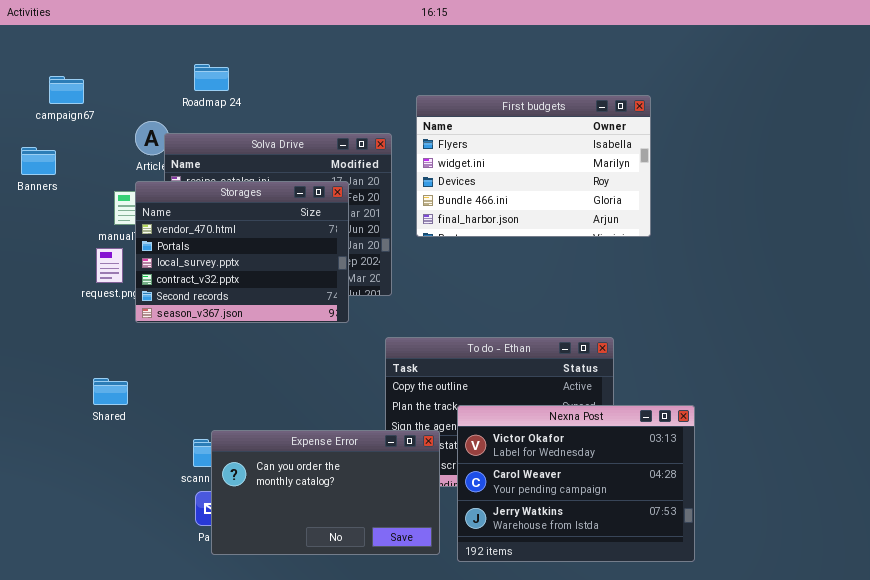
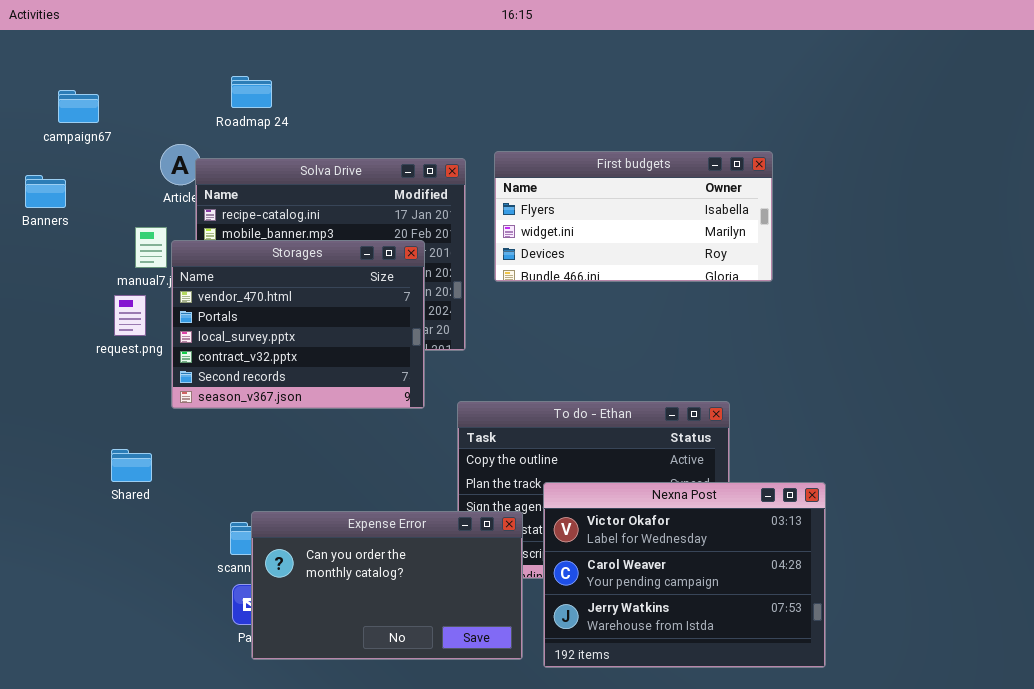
First budgets: [416,95,651,237] -> [494,151,773,282], resized
Storages: [135,181,349,323] -> [171,240,425,409], moved

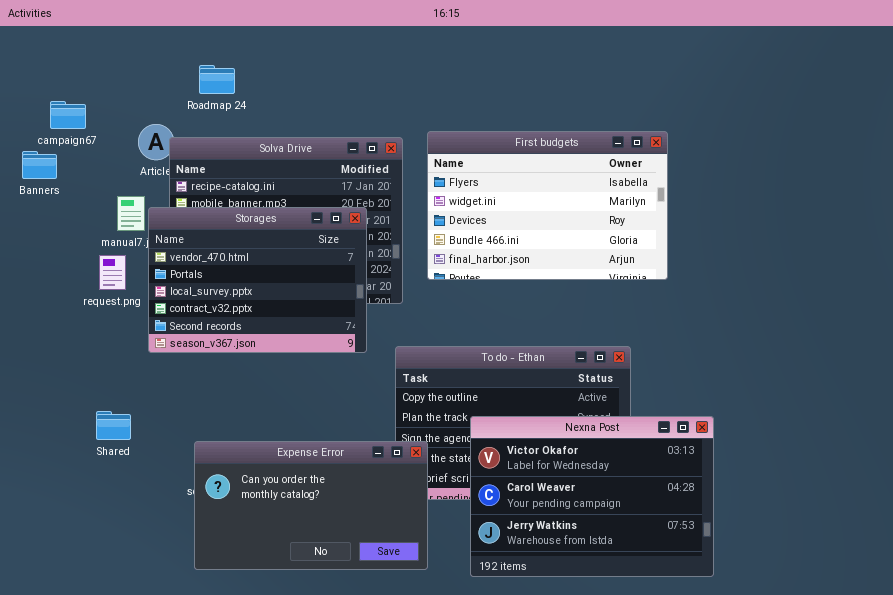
campaign67: [58,90,99,123] -> [50,101,86,129], moved
First budgets: [494,151,773,282] -> [427,131,668,280], resized
Shared: [111,449,152,482] -> [96,411,131,440], moved
Expense Error: [251,511,523,660] -> [194,441,428,570], moved

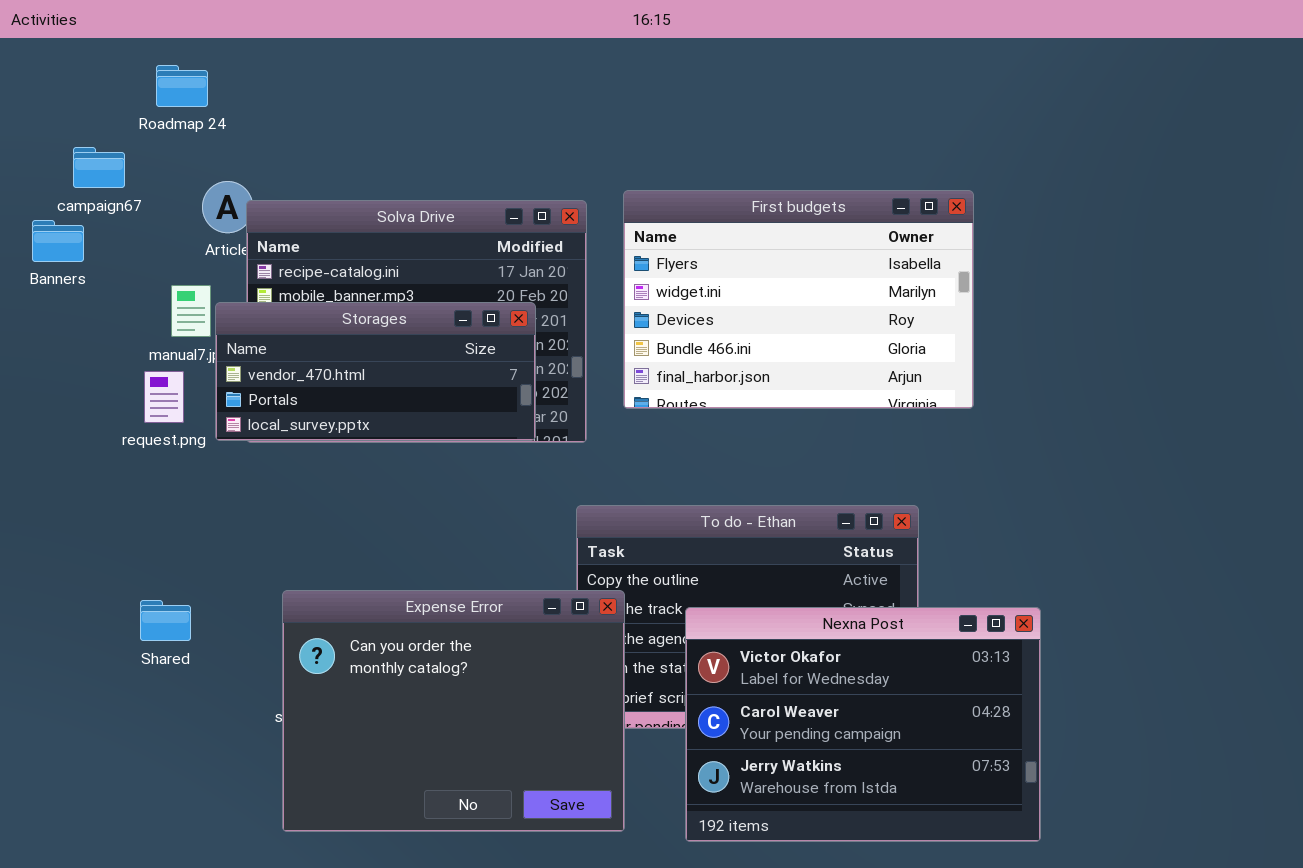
Roadmap 24: [199,65,235,94] -> [156,65,208,107], moved
Storages: [148,207,367,353] -> [215,302,536,441], resized
Expense Error: [194,441,428,570] -> [282,590,625,832], resized

